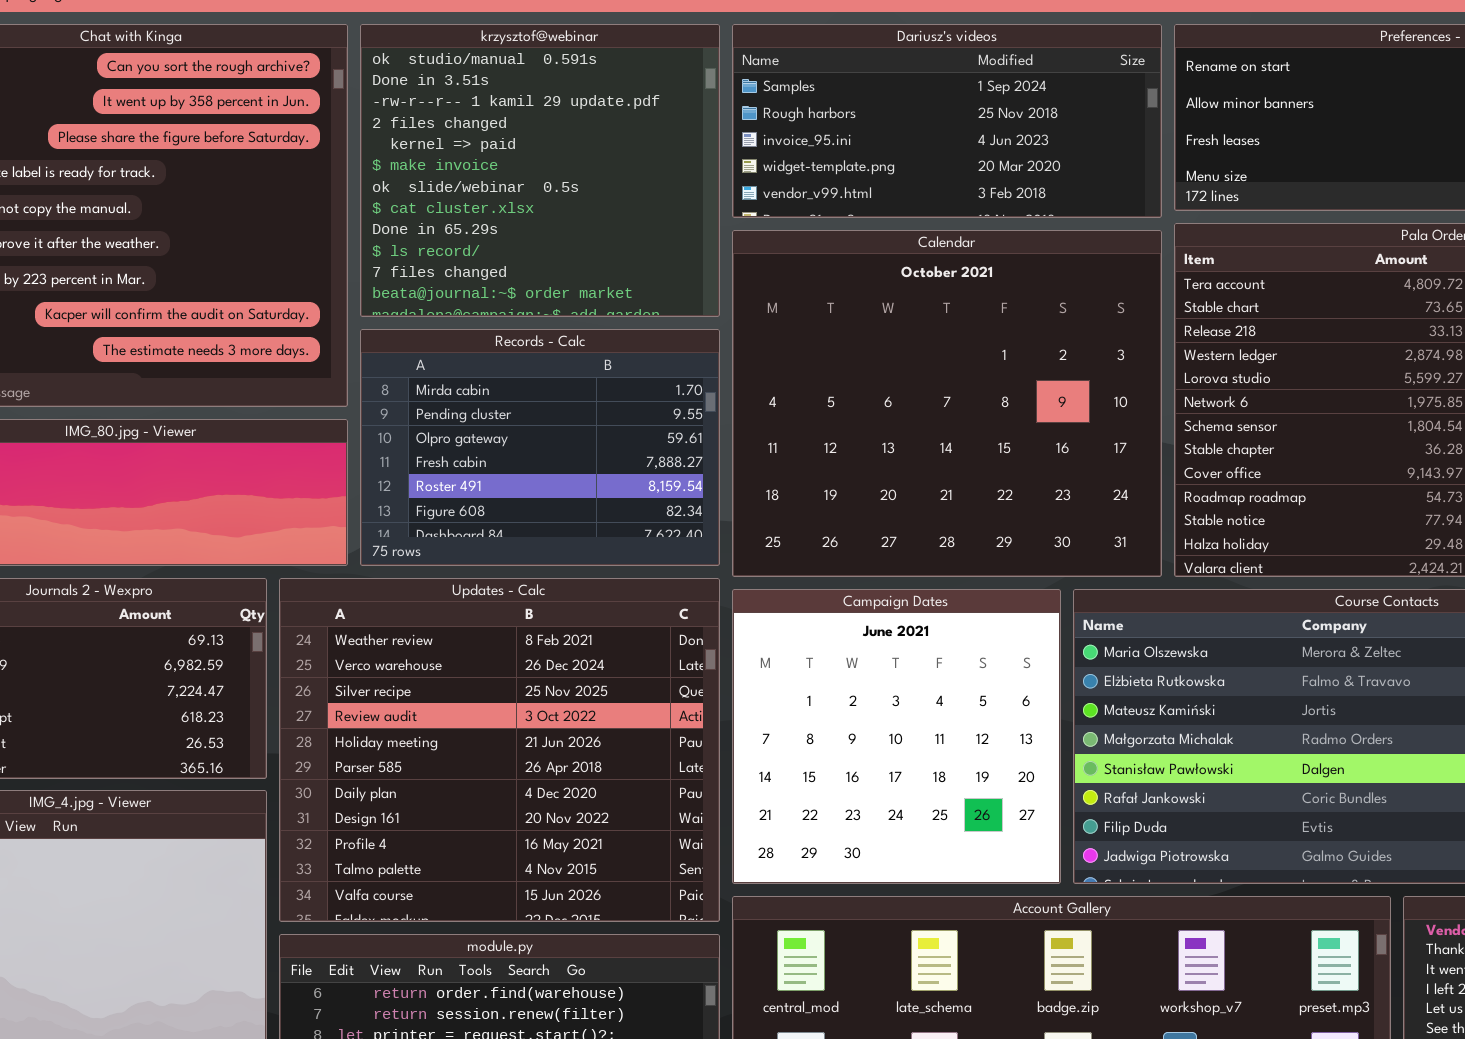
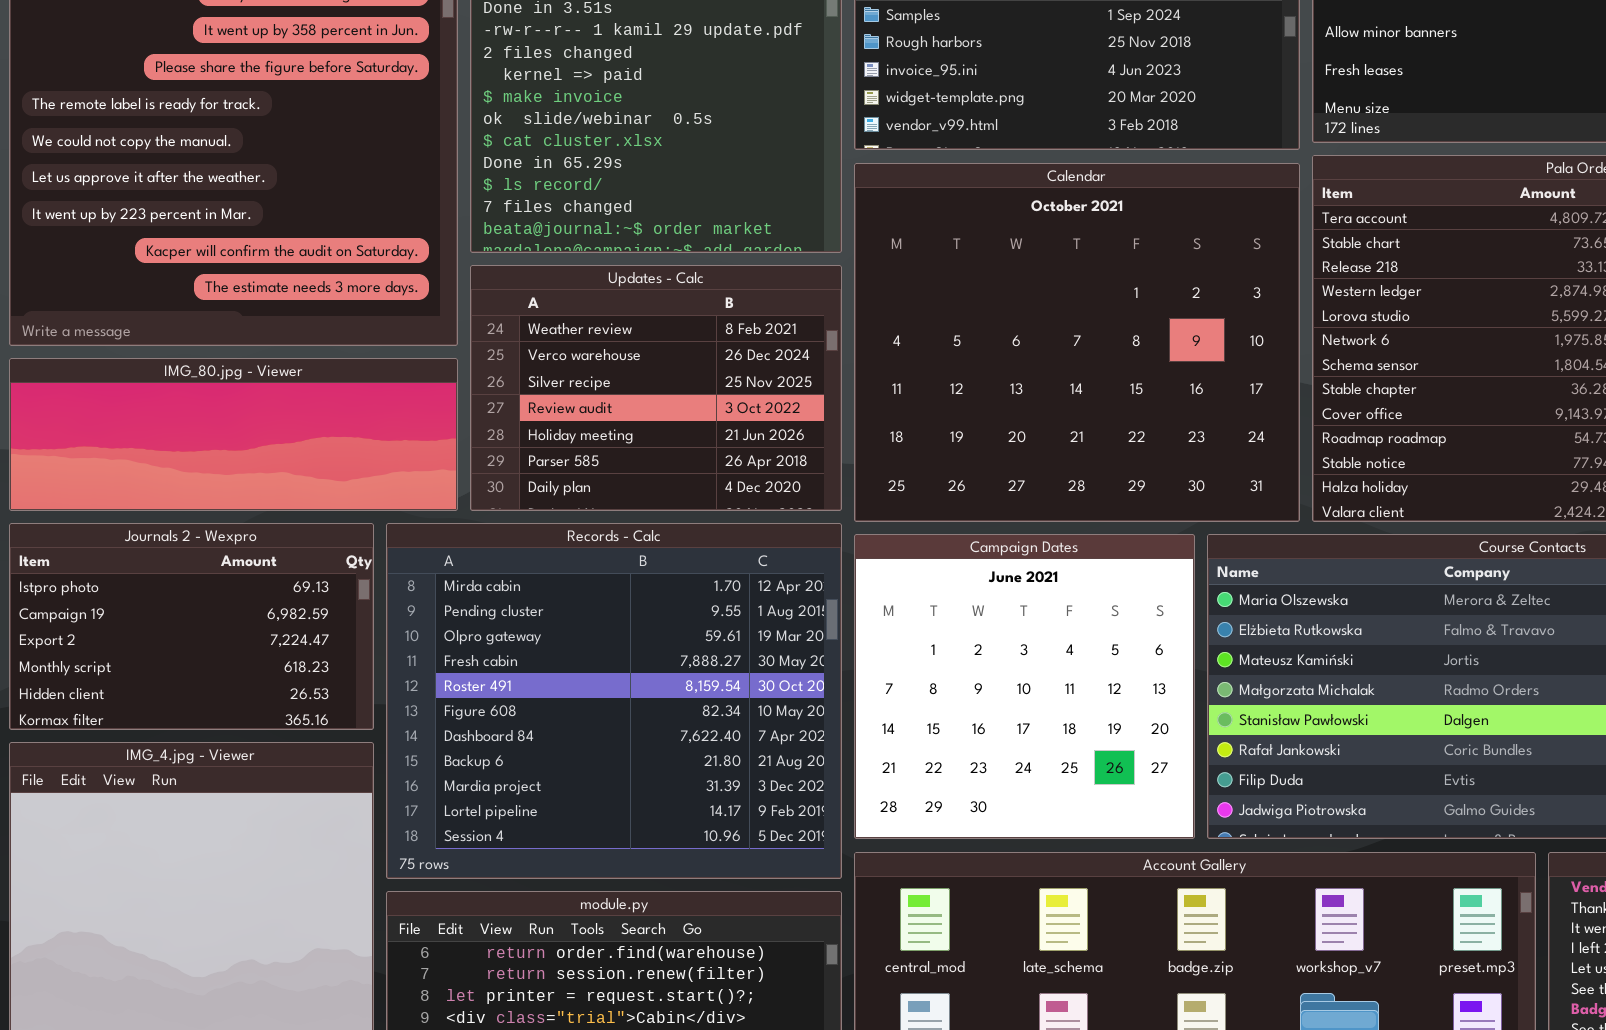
Records - Calc: [360,329,720,566] -> [386,523,842,879], moved, resized
Updates - Calc: [279,578,720,922] -> [470,265,842,511], moved, resized

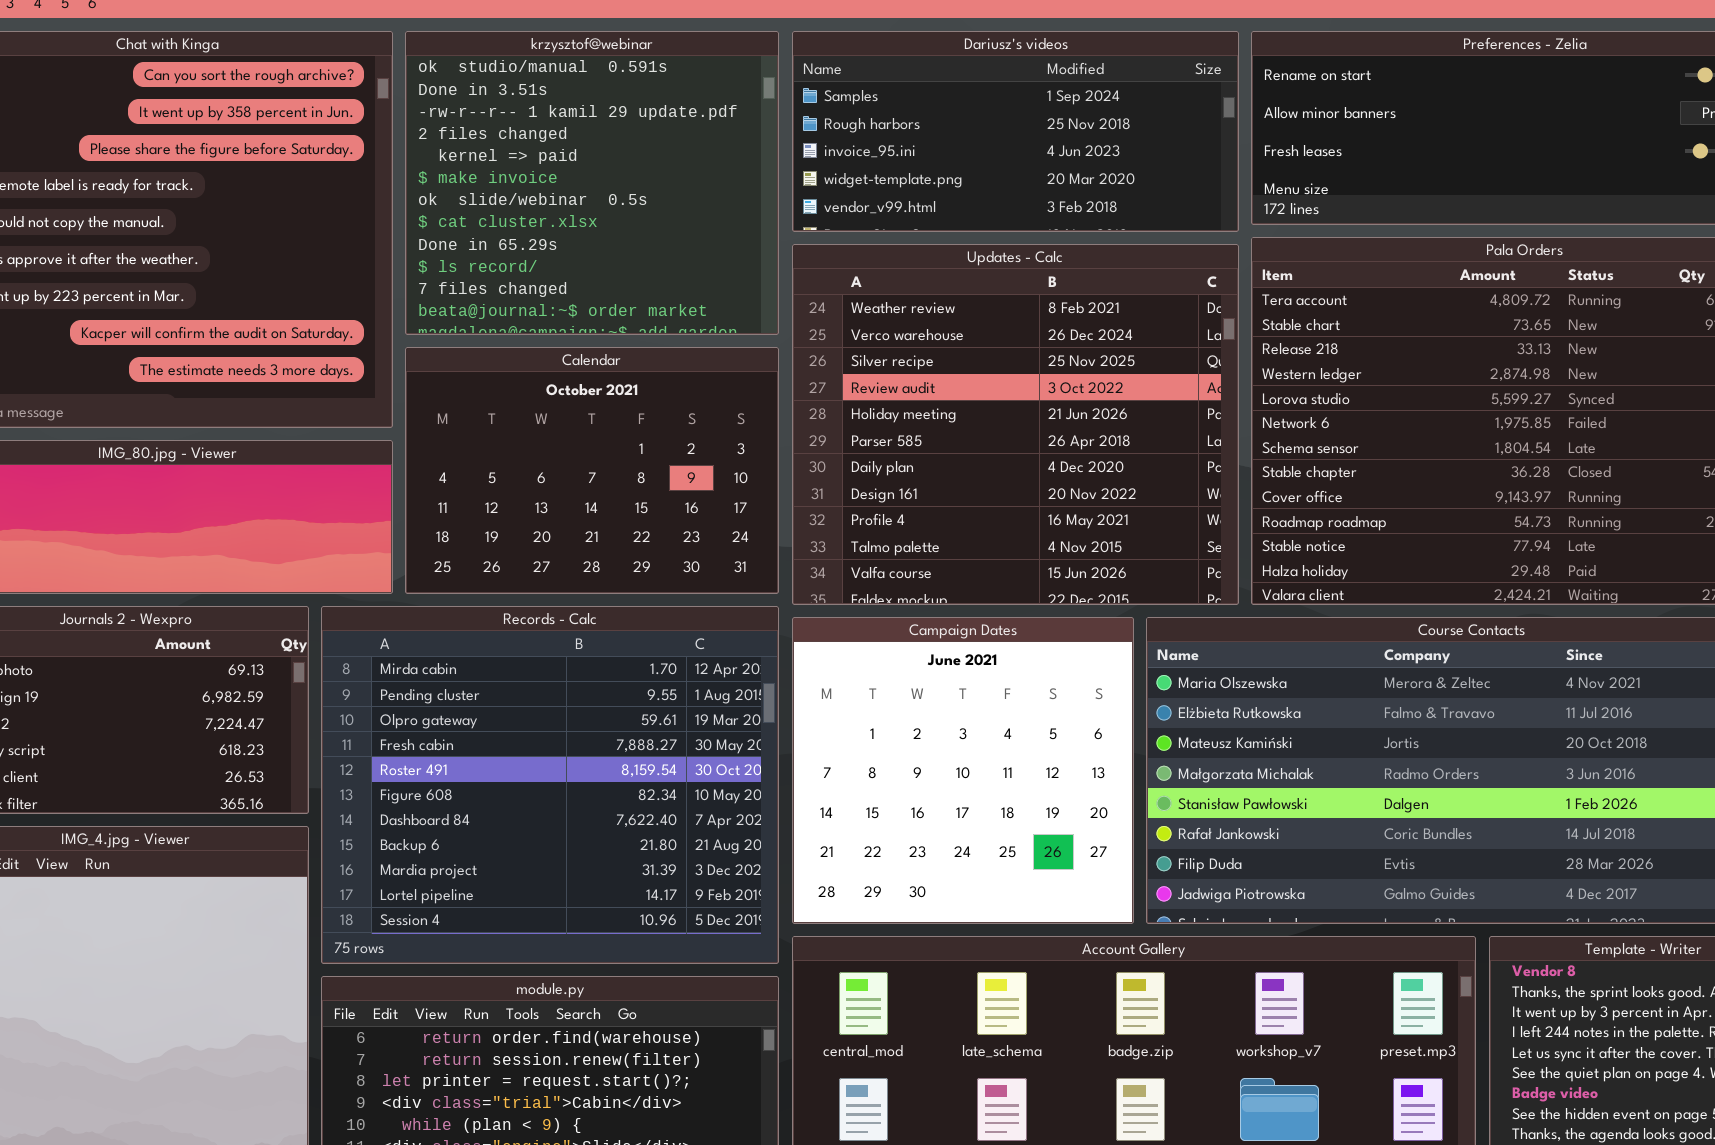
Calendar: [854,163,1300,522] -> [405,347,779,594], moved, resized
Updates - Calc: [470,265,842,511] -> [792,244,1239,605], moved, resized

